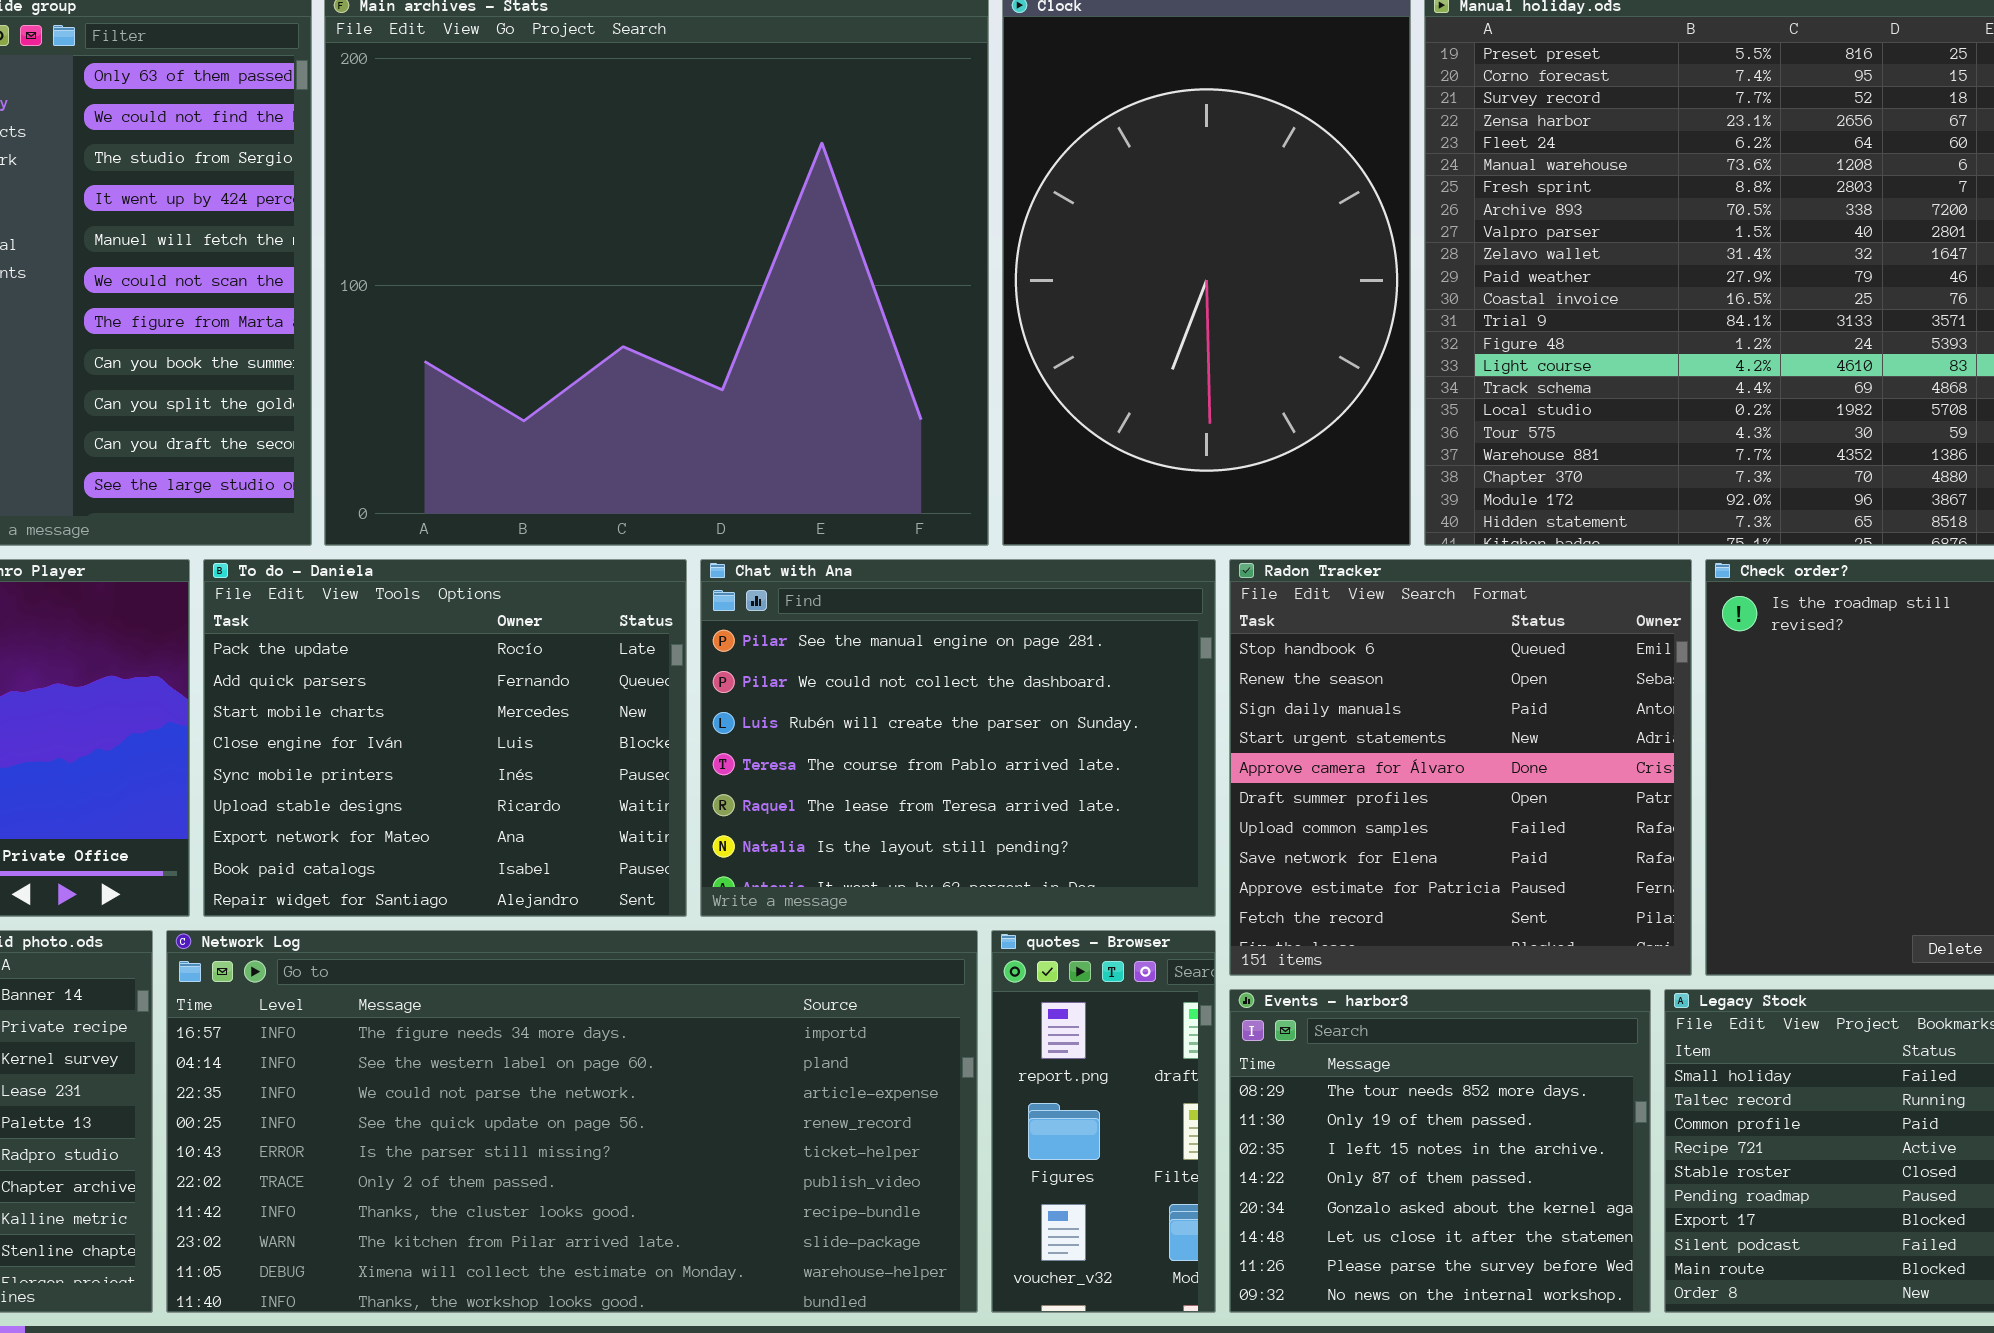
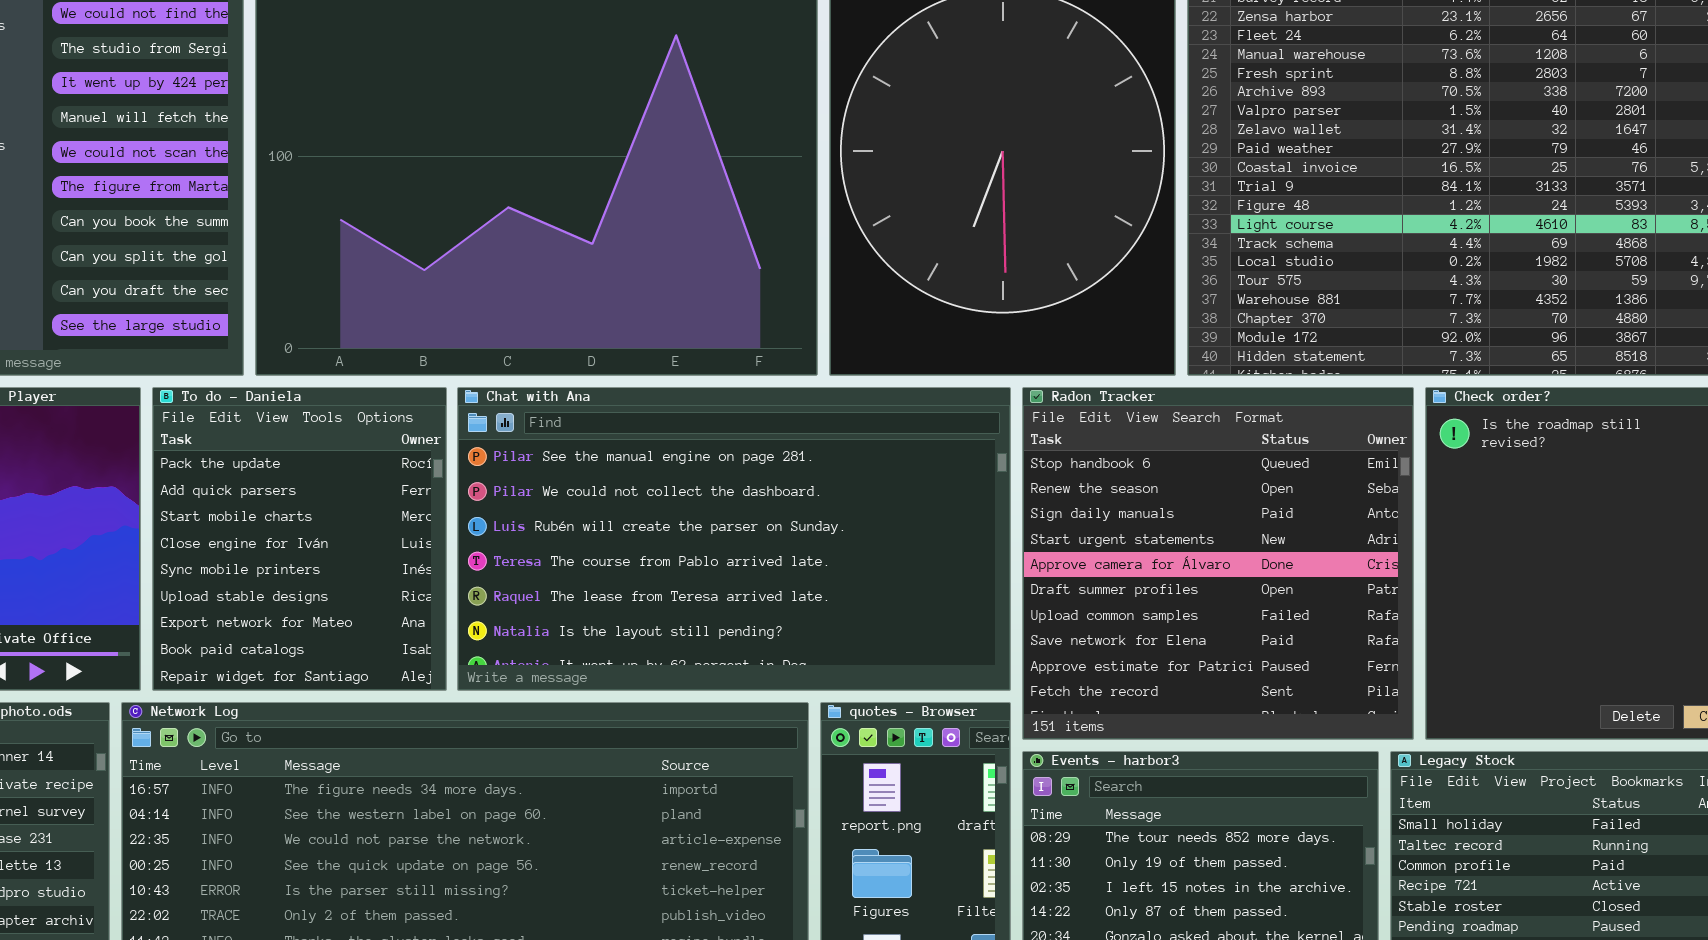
To do - Daniela: [203,559,687,917] -> [152,387,447,691], resized
Chat with Ana: [700,559,1216,917] -> [457,387,1011,691], resized

